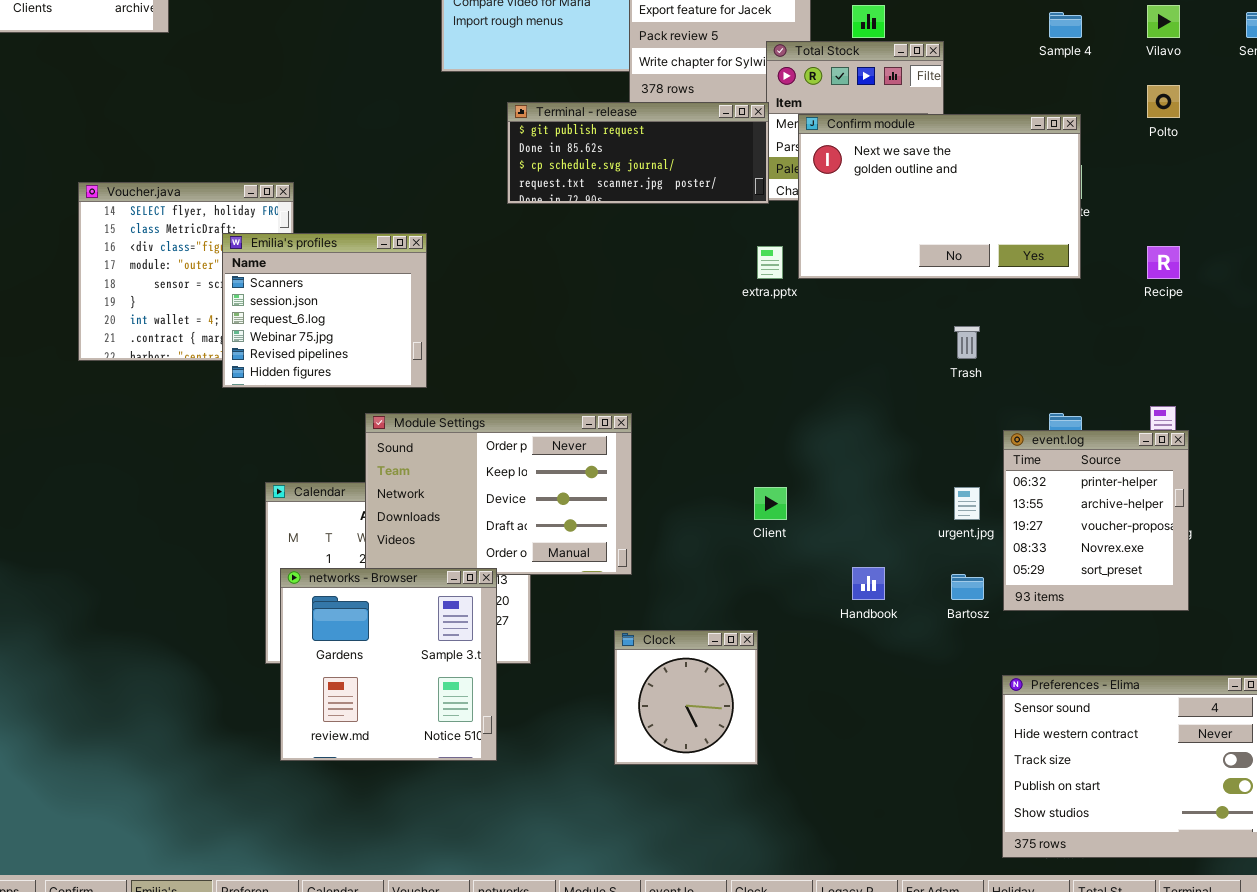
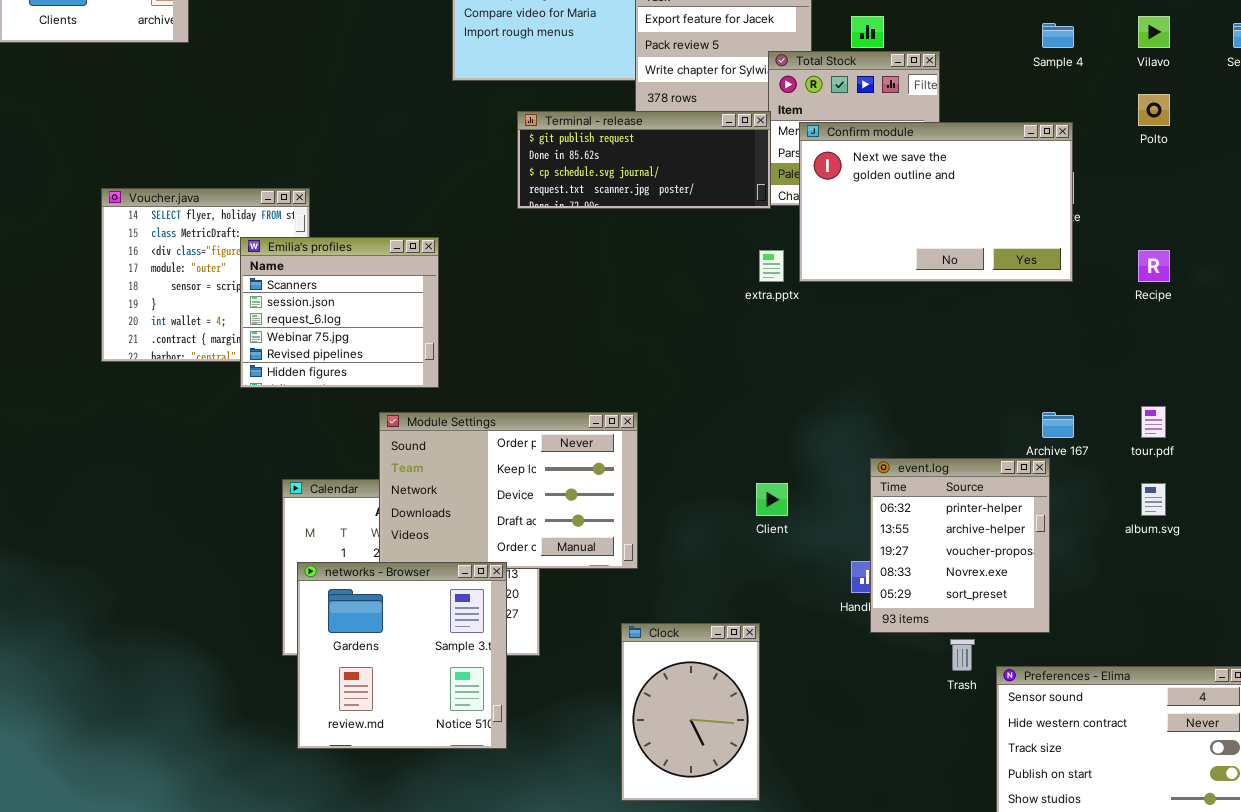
Trash: [954,326,980,359] -> [950,639,975,671], moved
event.log: [1003,430,1189,611] -> [870,458,1050,633], moved
Clock: [614,630,758,765] -> [621,623,760,801], resized

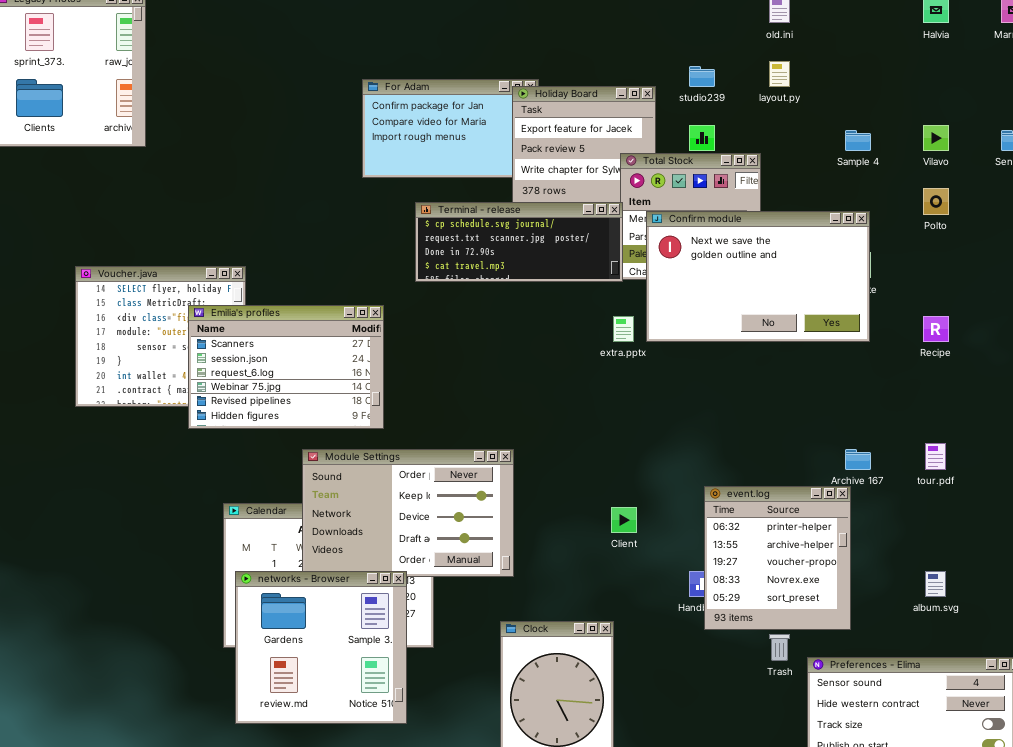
Terminal - release: [517,111,771,209] -> [415,202,623,282], scrolled down 2 rows
Emilia's profiles: [240,237,439,388] -> [188,305,384,429], resized
album.svg: [1141,483,1166,516] -> [925,571,946,597], moved

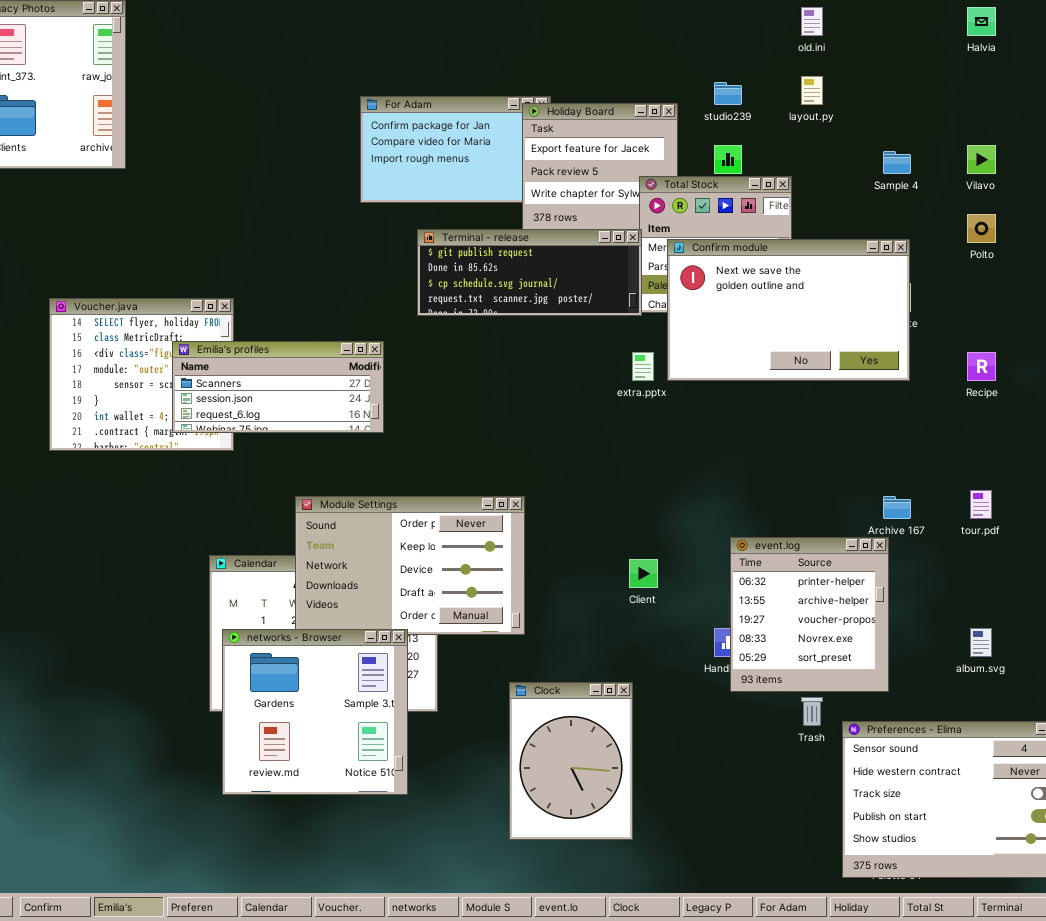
Terminal - release: [415,202,623,282] -> [417,229,642,316], scrolled up 2 rows
Emilia's profiles: [188,305,384,429] -> [172,341,384,433], resized

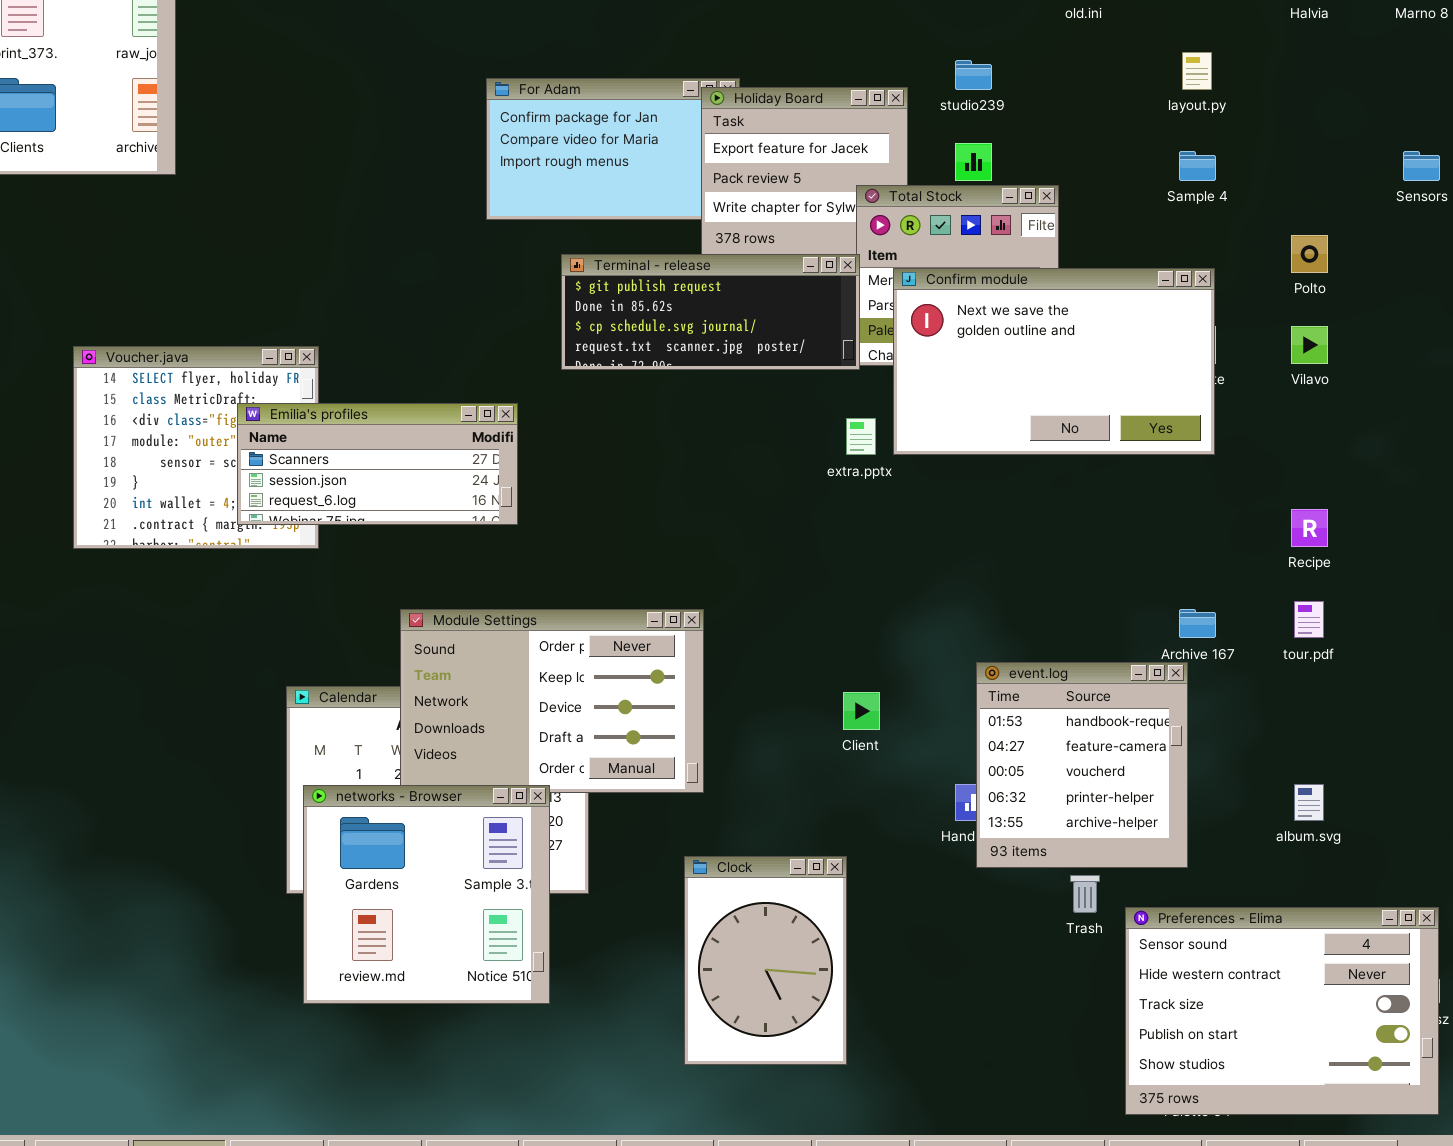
layout.py: [801,76,823,105] -> [1182,52,1212,90], moved
Vilavo: [967,145,996,174] -> [1291,326,1328,364], moved
Recipe: [967,352,996,381] -> [1291,509,1328,547], moved
event.log: [730,537,889,692] -> [976,662,1188,868], scrolled up 3 rows

